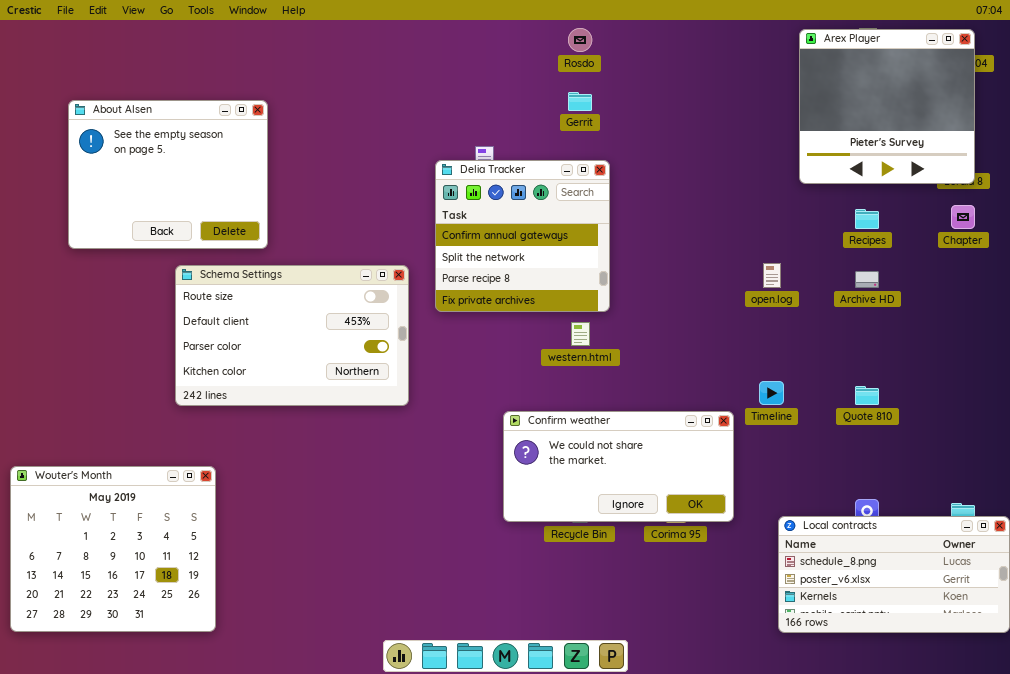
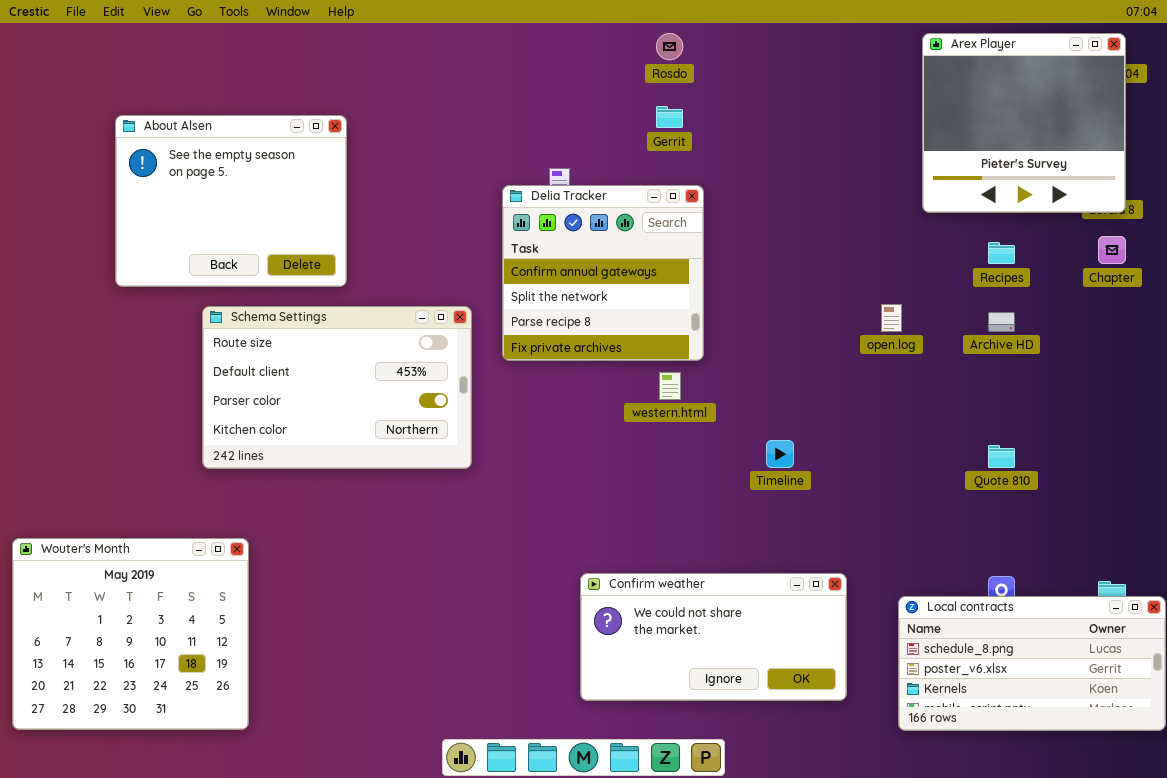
About Alsen: [68,100,268,249] -> [115,115,347,287], moved
Timeline: [759,381,784,405] -> [766,440,794,468], moved
Confirm weather: [503,411,734,522] -> [580,573,847,701], moved

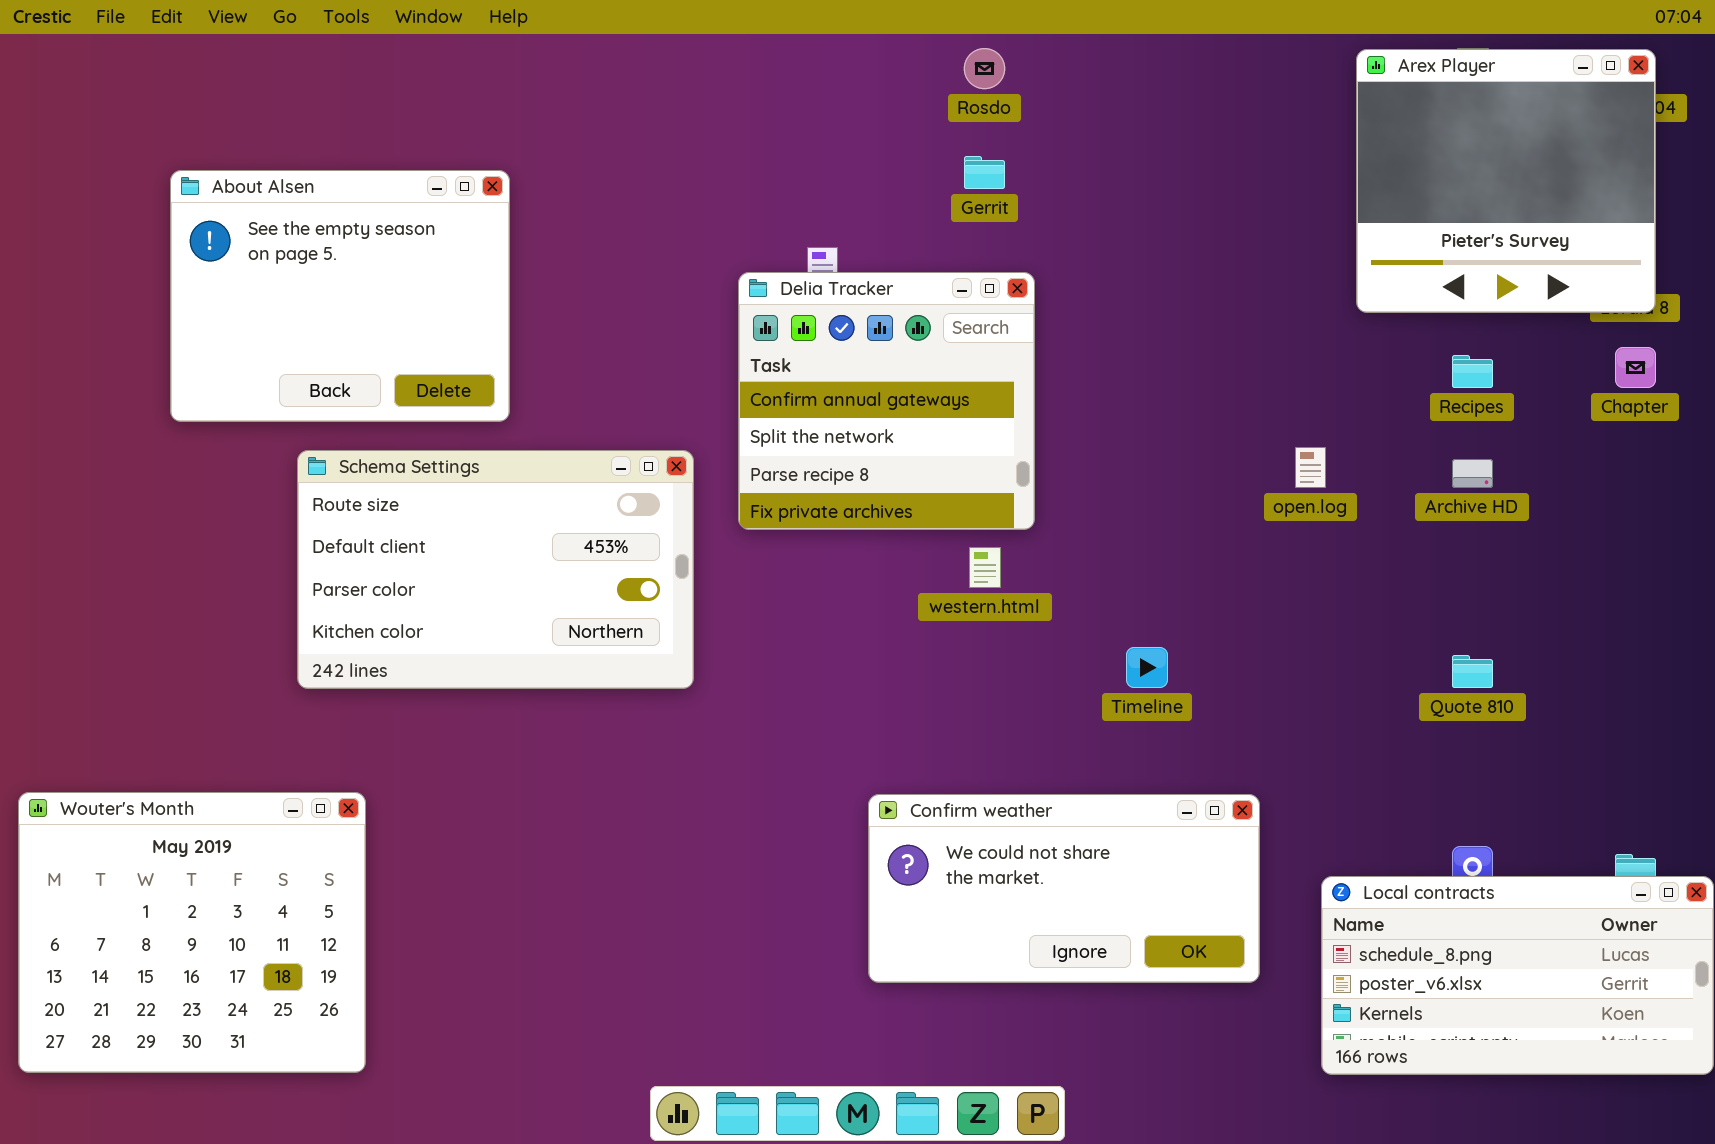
Confirm weather: [580,573,847,701] -> [868,794,1260,983], moved

